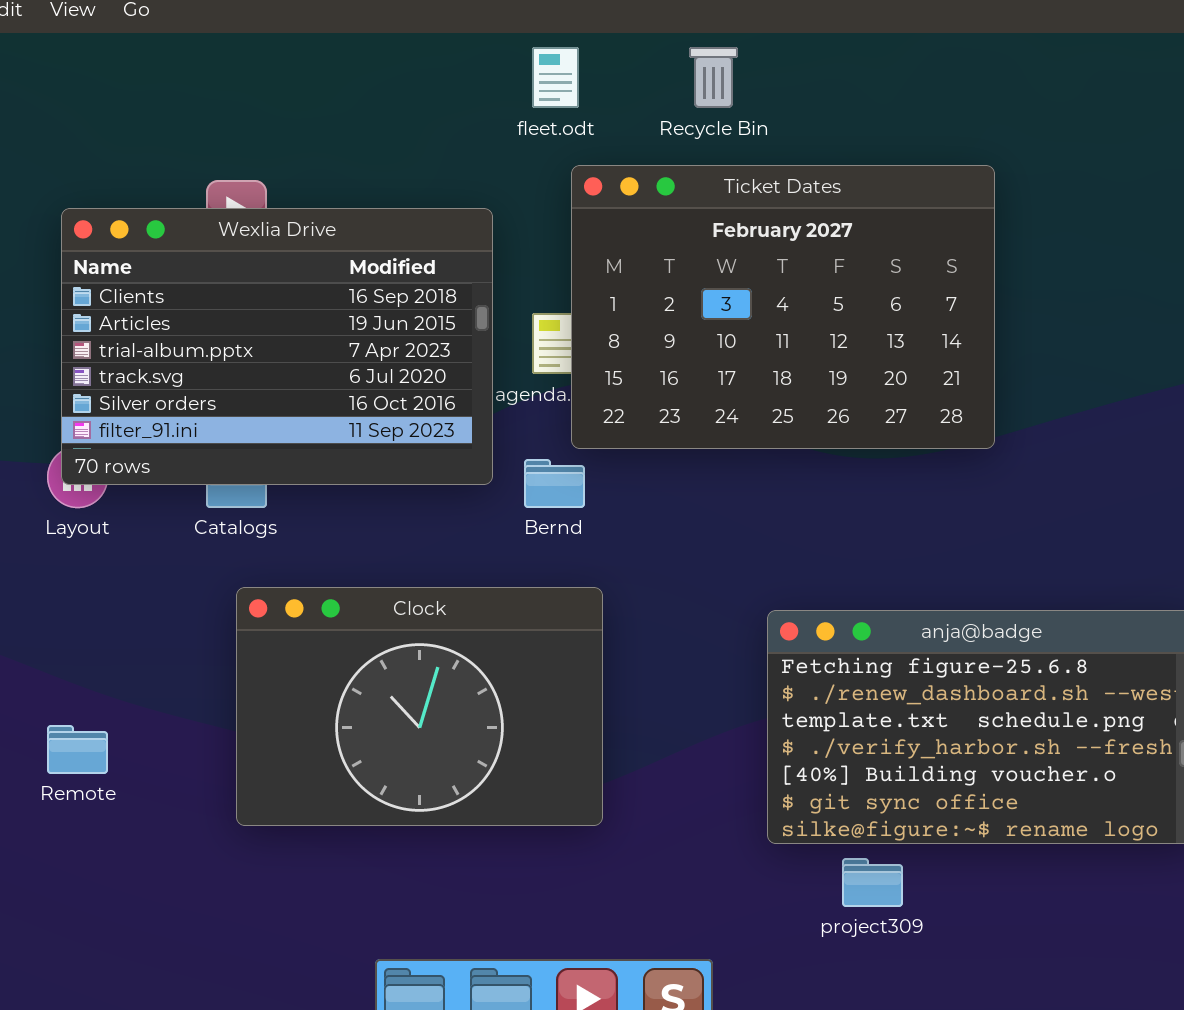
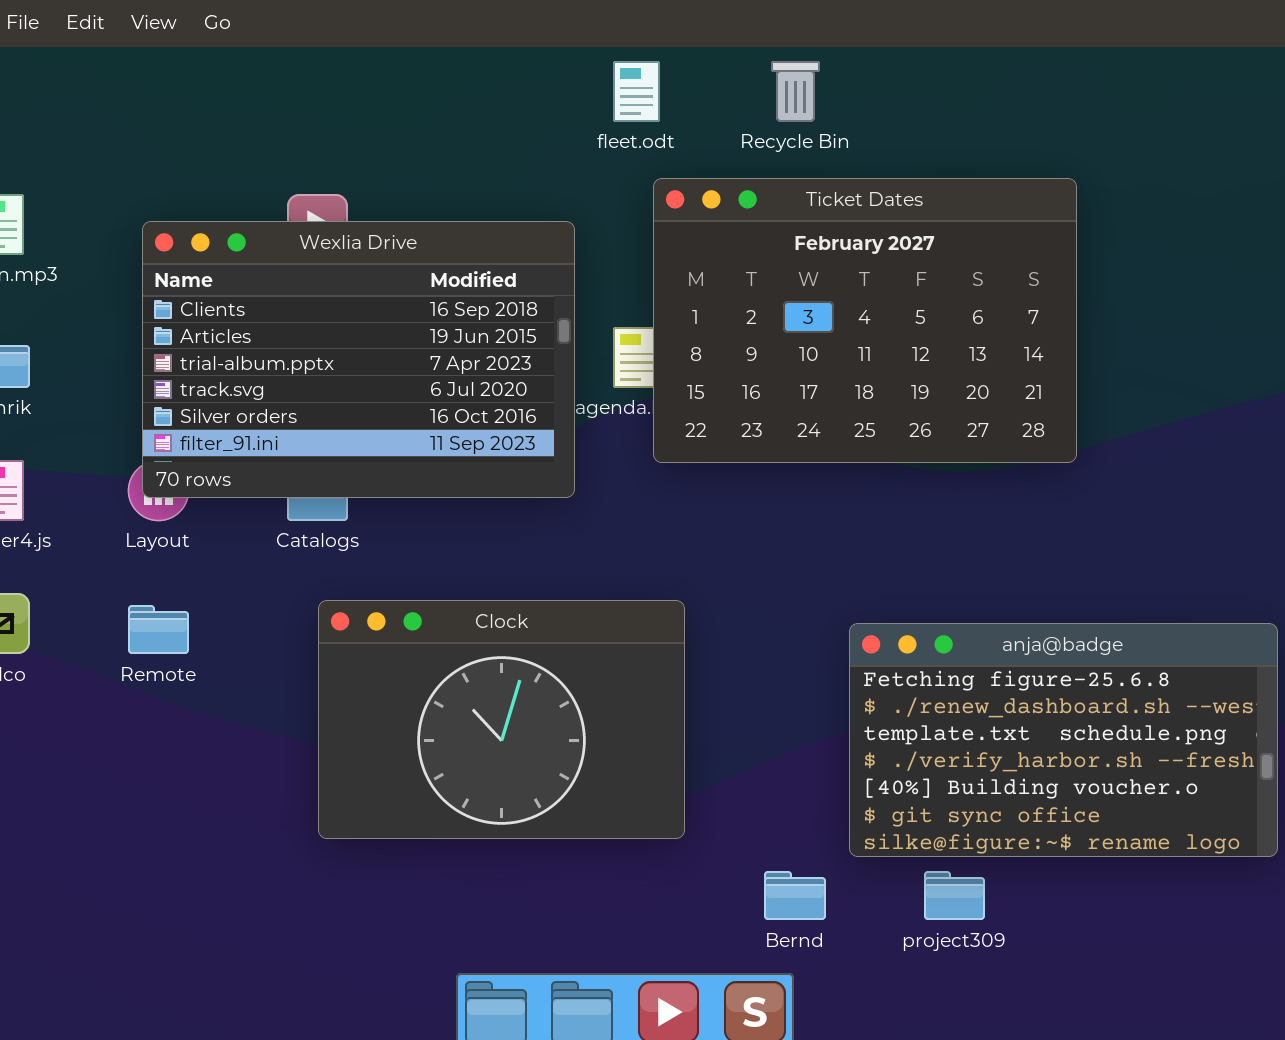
Bernd: [524,459,585,508] -> [764,871,826,920], moved
Remote: [47,725,108,774] -> [128,605,189,654], moved

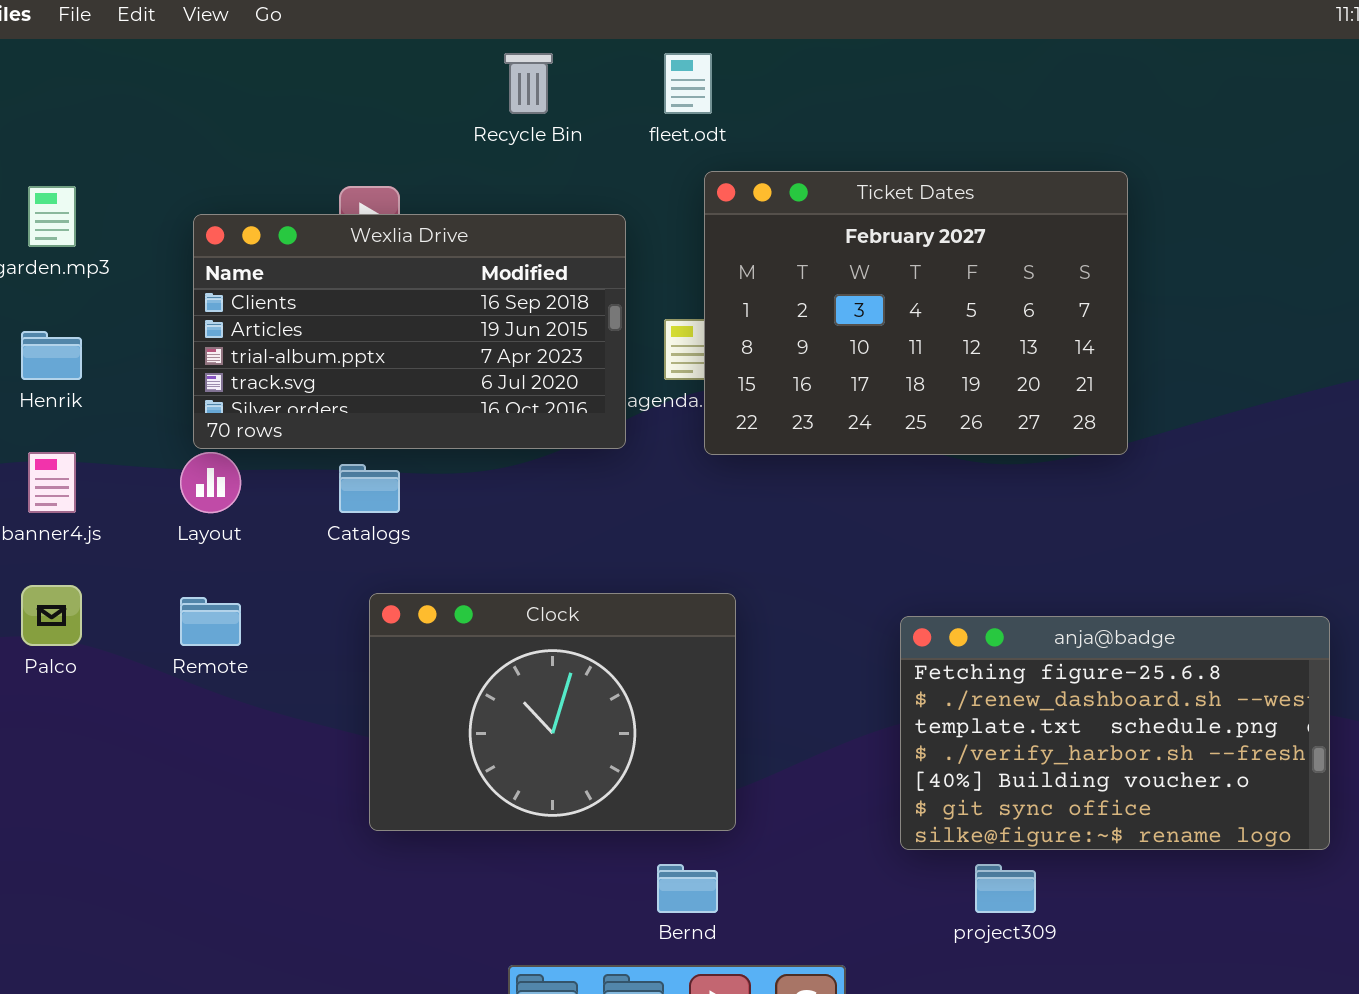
Recycle Bin: [771,61,820,122] -> [504,53,553,114], moved
Wexlia Drive: [142,221,575,498] -> [193,214,626,449], resized
Bernd: [764,871,826,920] -> [657,864,718,913], moved

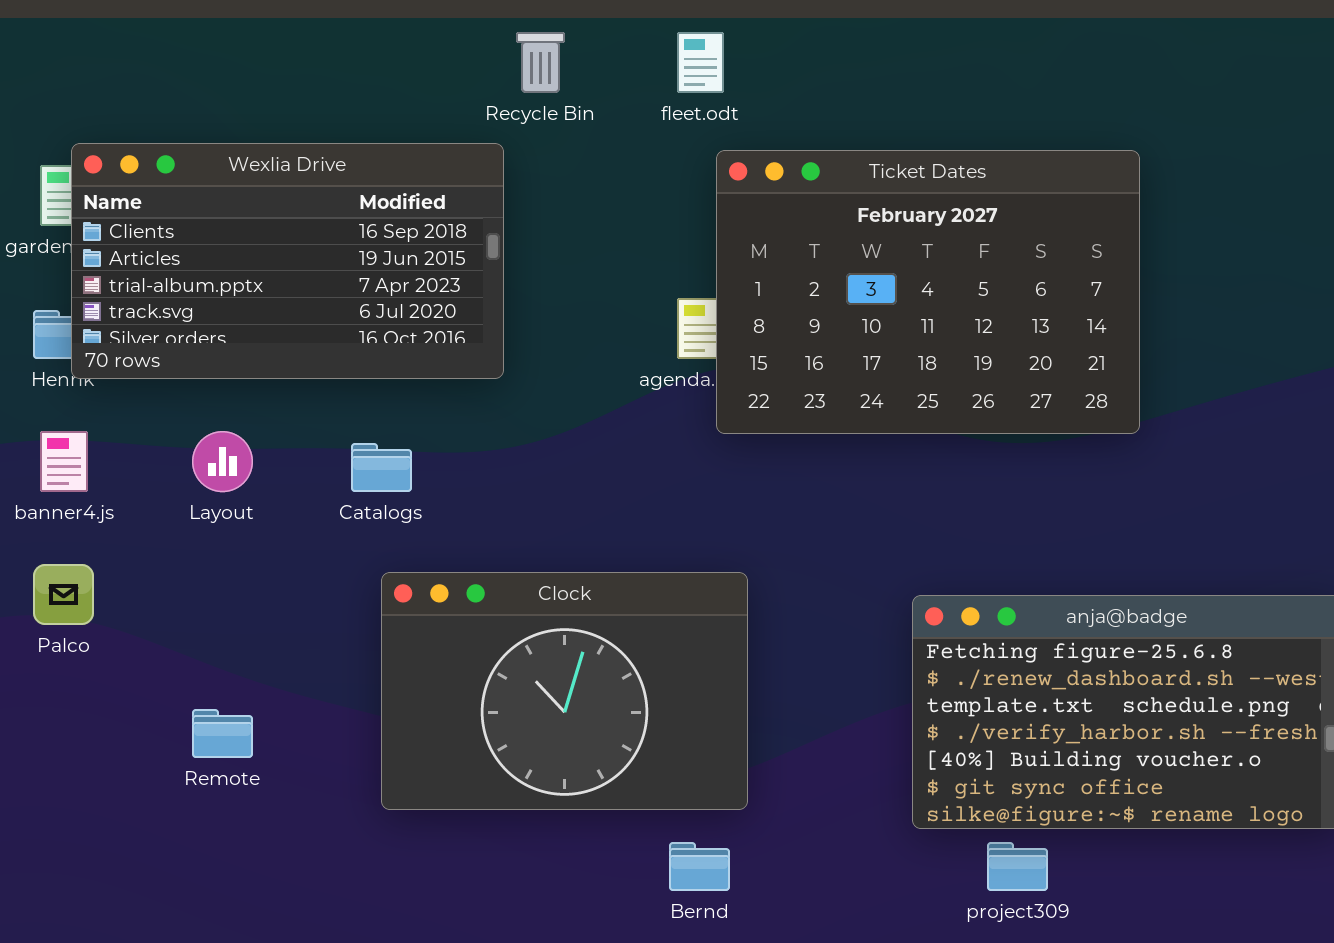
Wexlia Drive: [193,214,626,449] -> [71,143,504,379], moved
Remote: [180,597,241,646] -> [192,709,253,758], moved

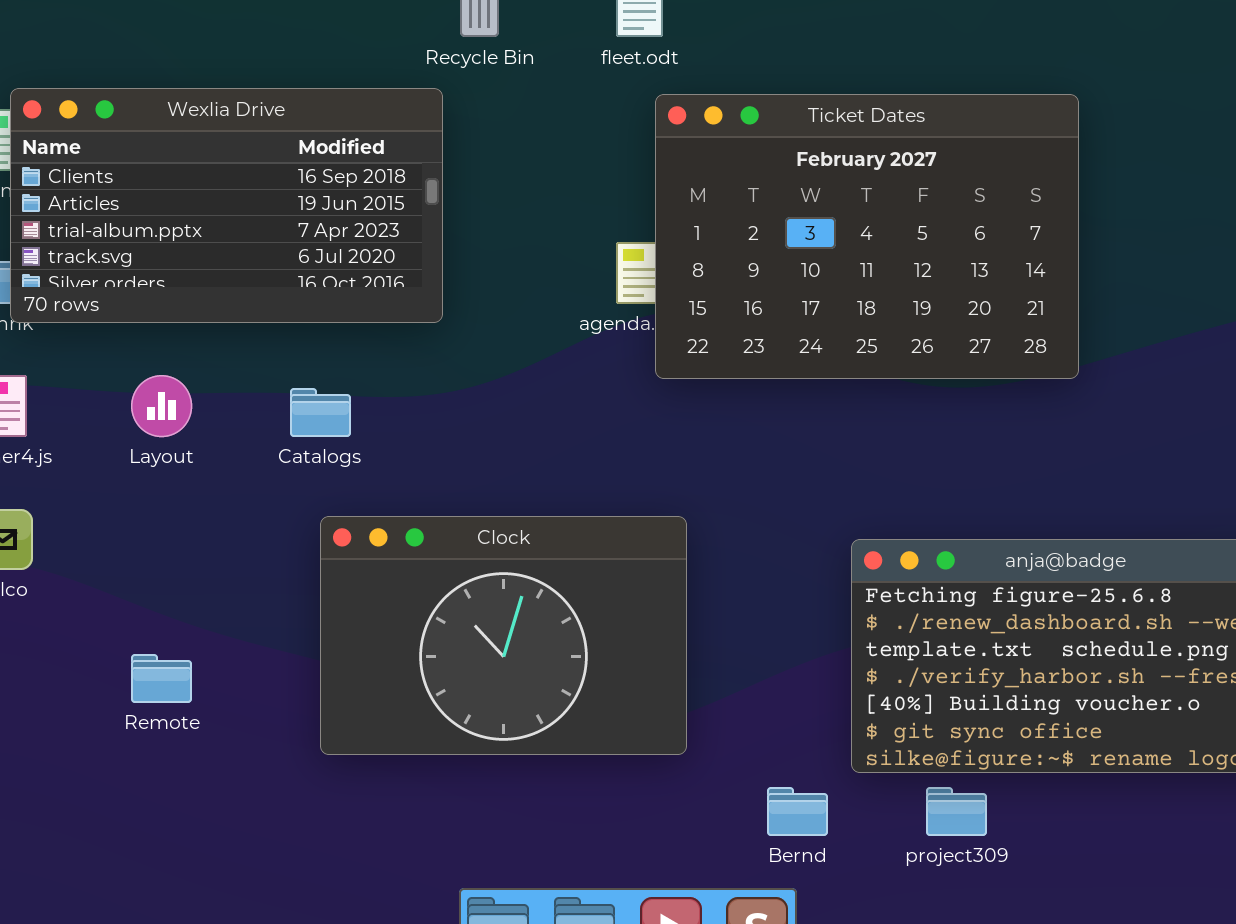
Bernd: [669,842,730,891] -> [767,787,828,836], moved

